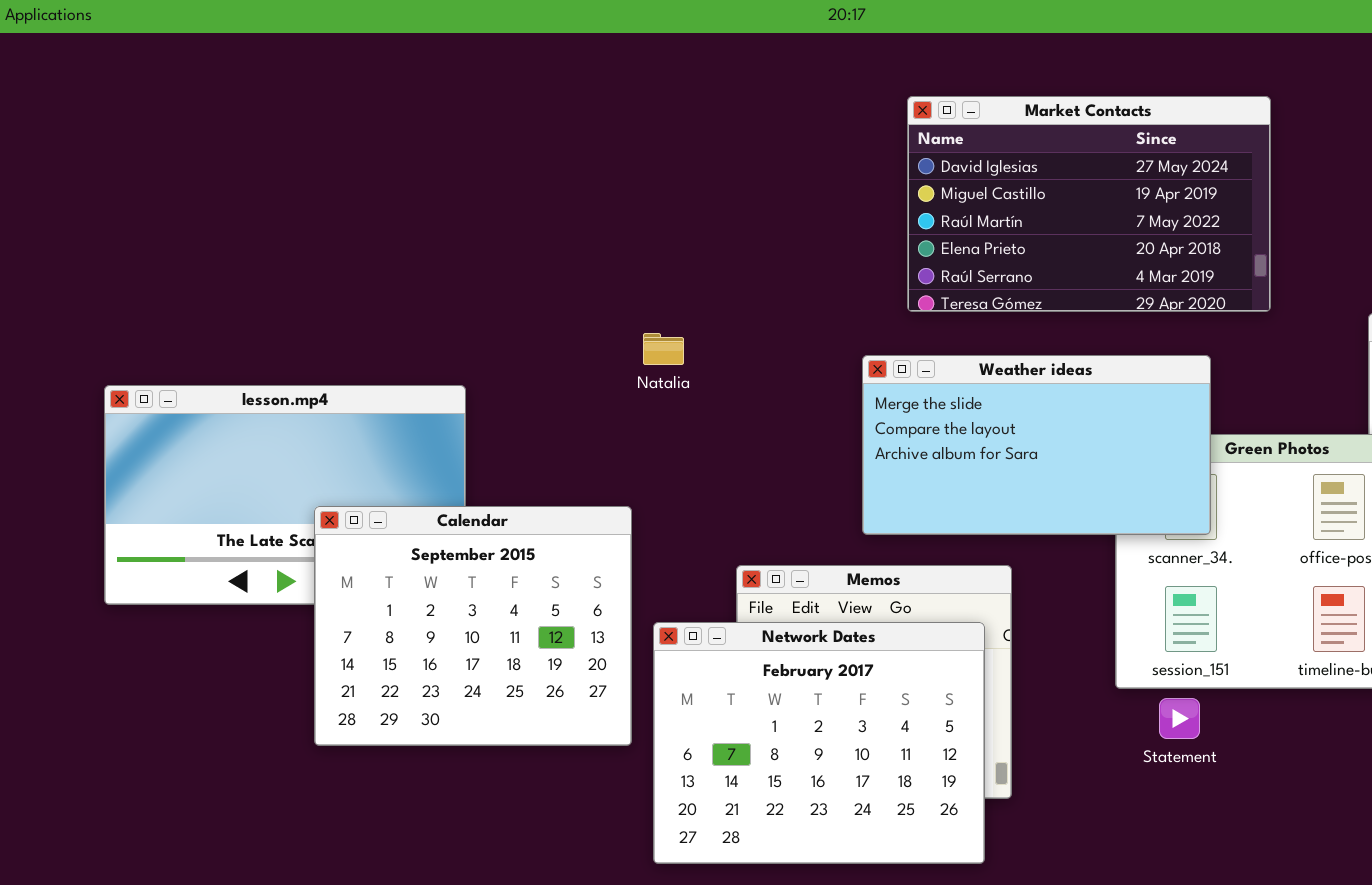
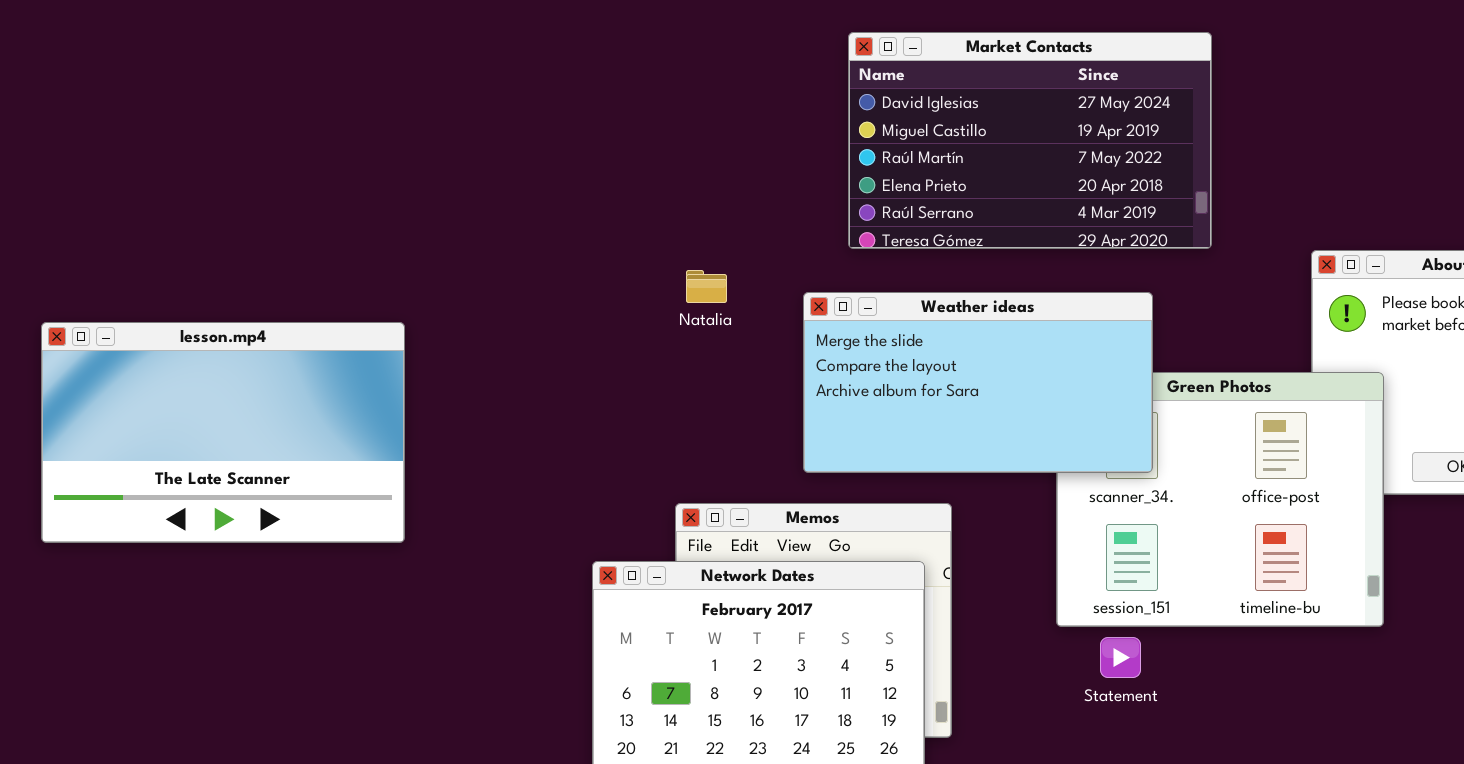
Natalia: [643,333,684,365] -> [686,270,727,303], moved
Calendar: [314,506,632,746] -> none, closed

